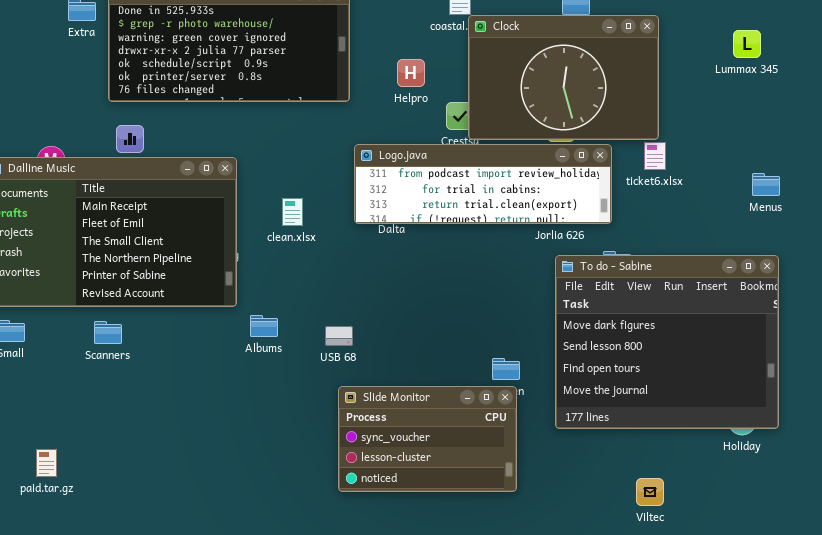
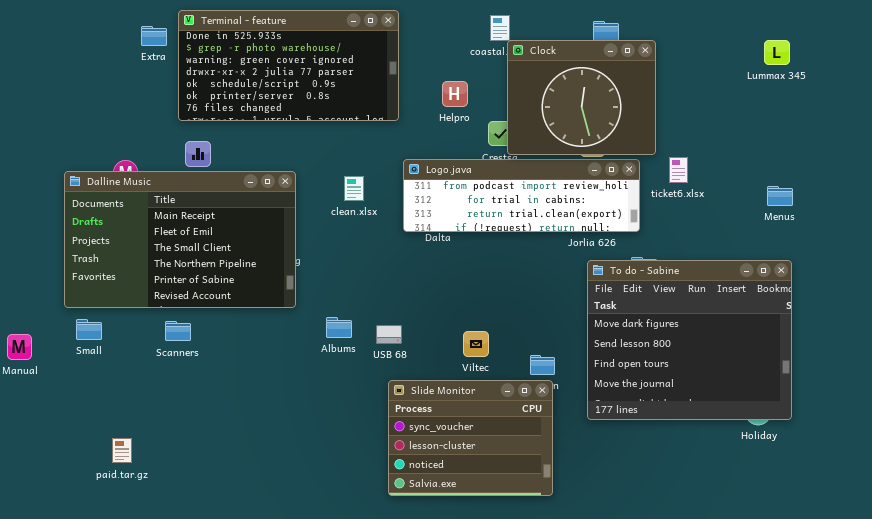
Clock: [468,15,659,140] -> [507,40,656,155], resized
Lummax 345: [733,30,761,58] -> [764,40,790,65], moved
clean.xlsx: [282,198,303,226] -> [344,176,364,201], moved
Albums: [250,315,278,337] -> [326,317,352,338], moved
Slide Monitor: [338,386,517,492] -> [388,380,553,496], resized
Viltec: [636,478,664,506] -> [463,331,489,357], moved

